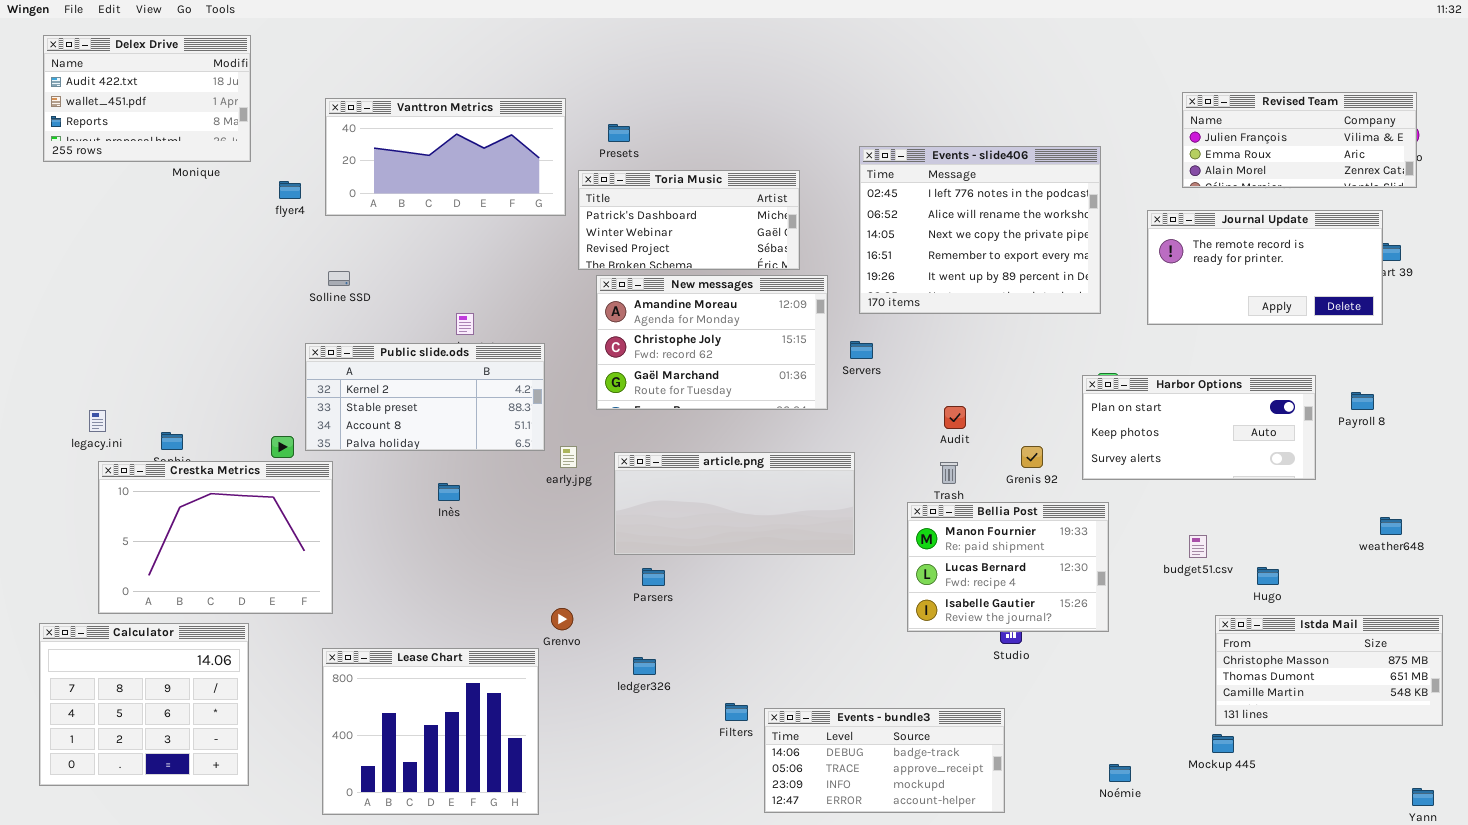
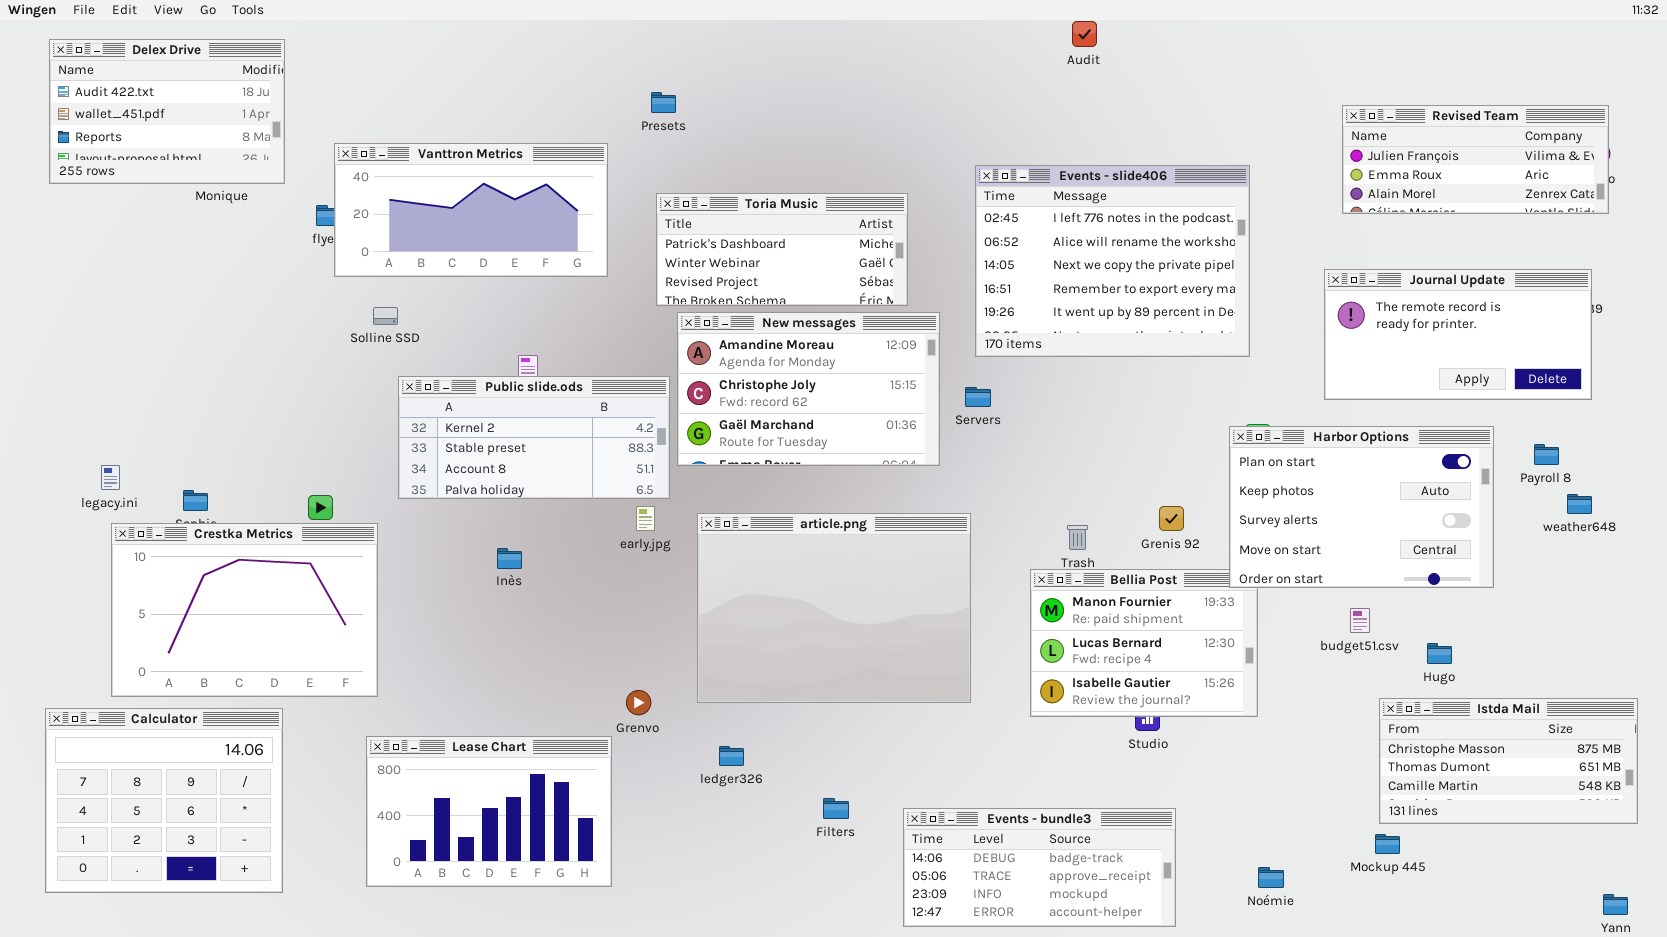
Vanttron Metrics: [325,98,566,216] -> [334,143,608,277], moved
Presets: [608,124,630,142] -> [651,92,676,113], moved
Journal Update: [1147,210,1383,325] -> [1324,269,1592,400], moved
Public slide.ods: [305,343,545,451] -> [398,376,670,499], moved
Harbor Options: [1082,375,1316,480] -> [1229,426,1494,588], resized
Audit: [944,406,966,429] -> [1072,21,1097,47], moved
article.png: [614,452,855,555] -> [697,513,971,703], resized
weather648: [1380,517,1402,535] -> [1567,494,1592,514], moved
Lease Chart: [322,648,539,815] -> [366,736,612,887], resized
Events - bundle3: [764,708,1005,813] -> [903,808,1176,927], moved

